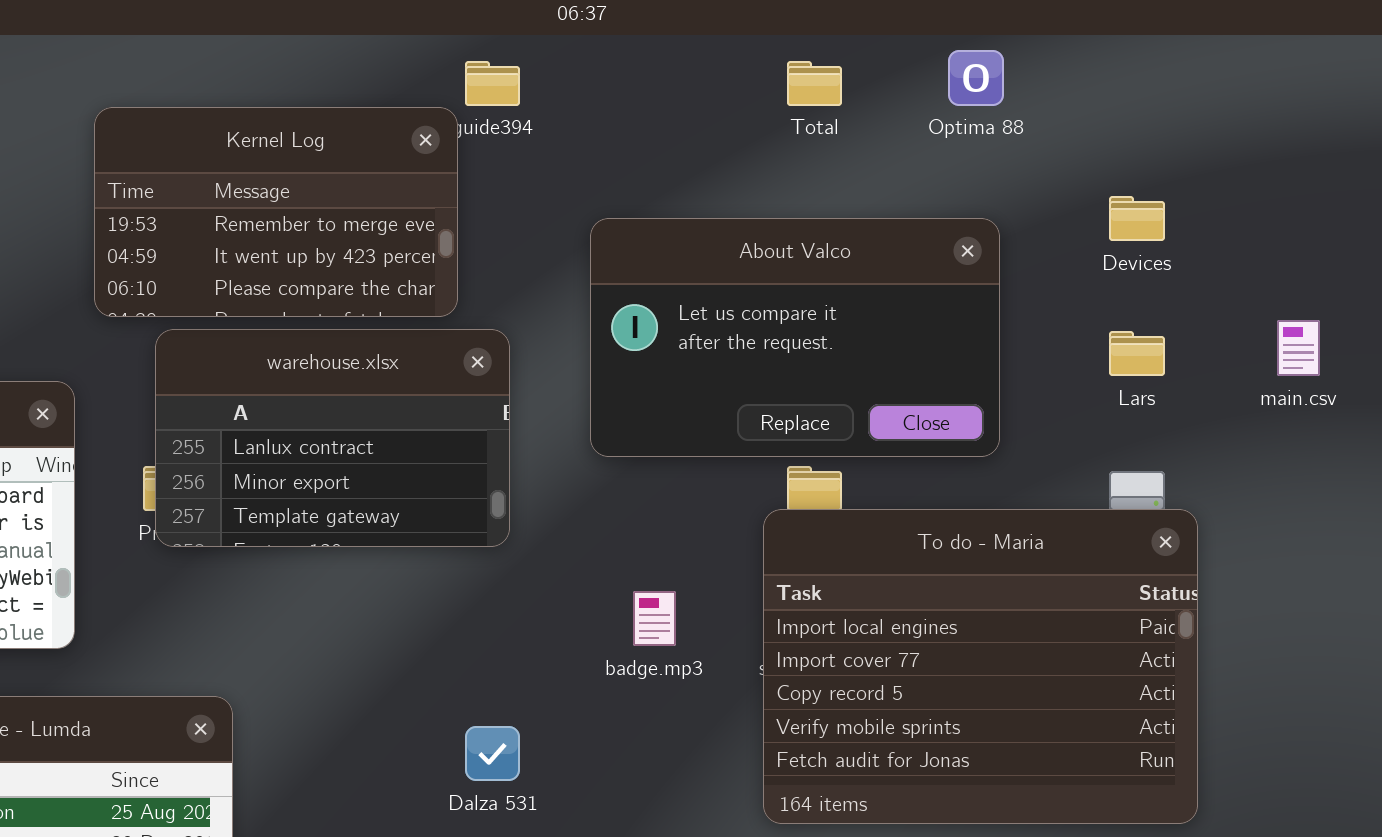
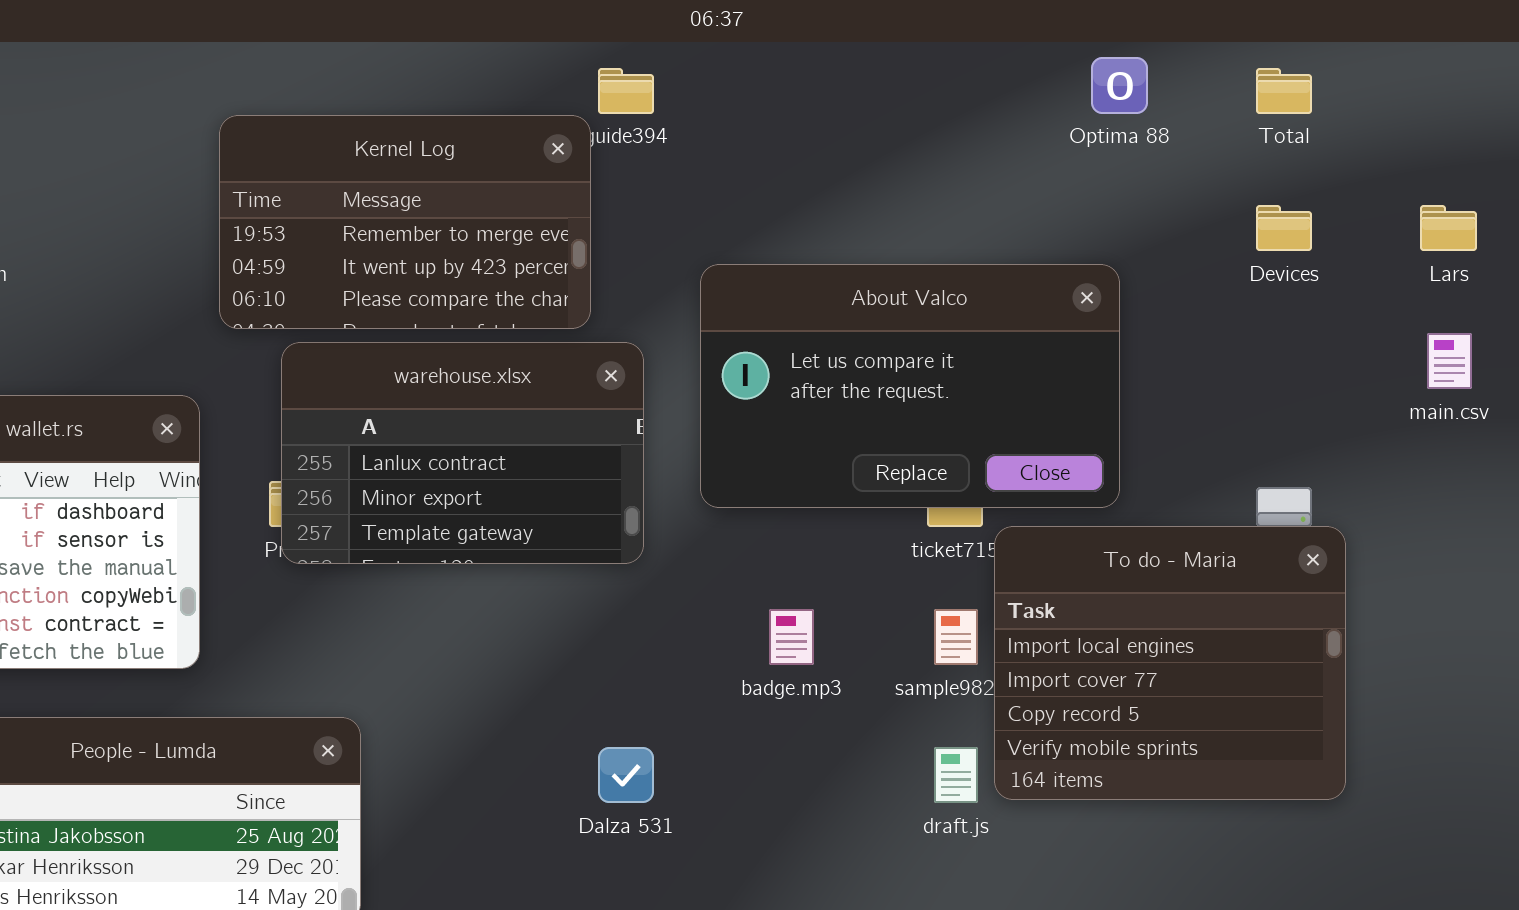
Total: [787,61,842,106] -> [1256,68,1312,114], moved
About Valco: [590,218,1000,457] -> [700,264,1120,508], moved
Lars: [1109,331,1165,376] -> [1420,205,1477,251], moved
To do - Maria: [763,509,1198,824] -> [994,526,1346,800], resized

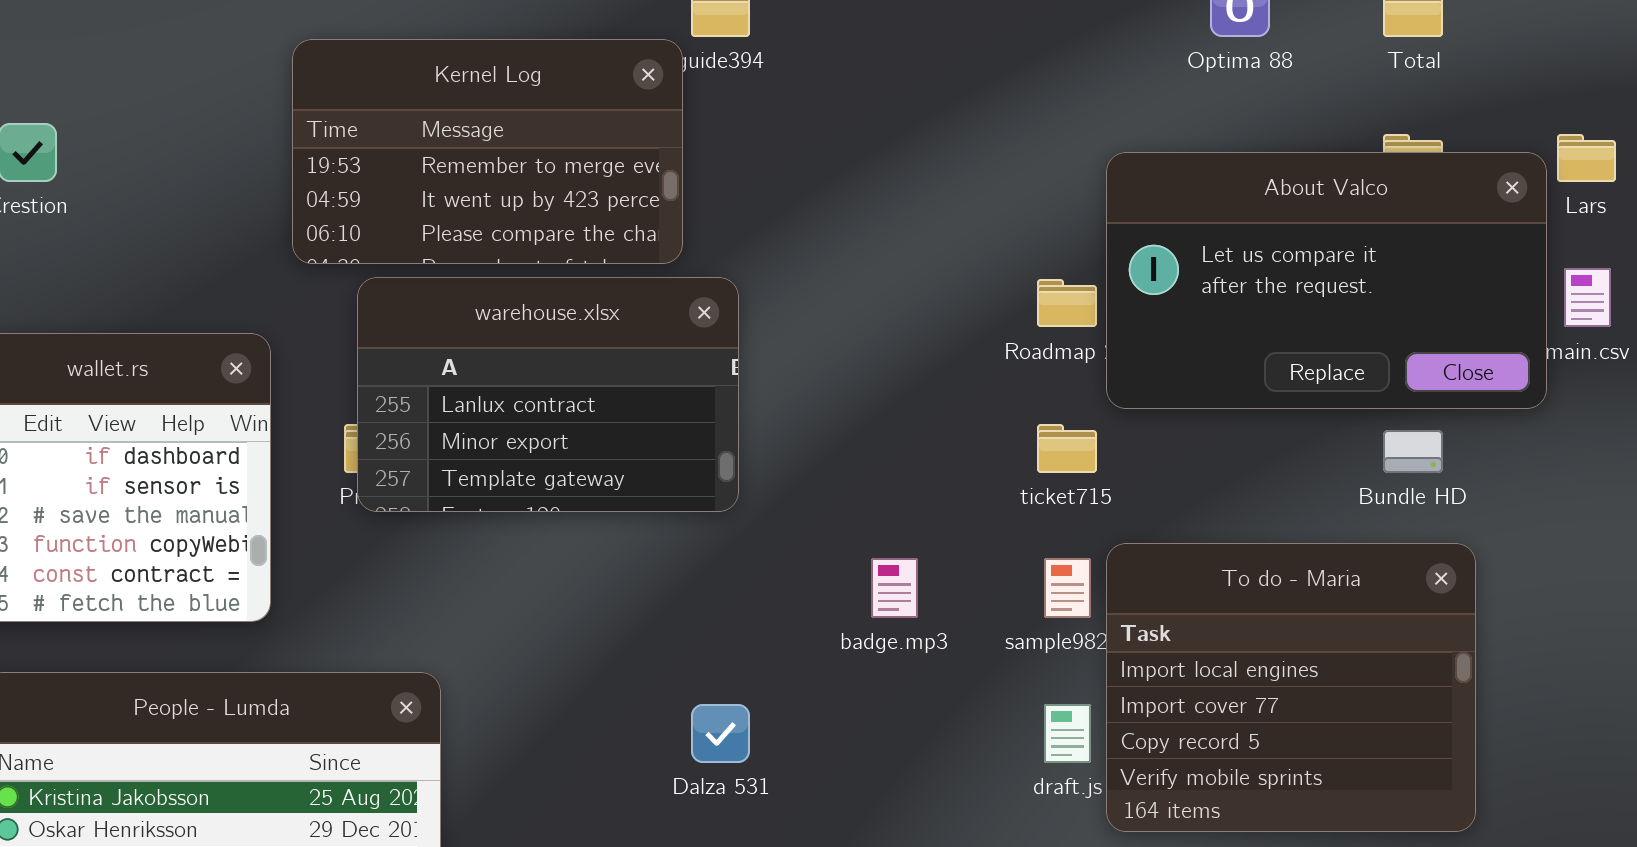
About Valco: [700,264,1120,508] -> [1106,152,1547,409], moved
To do - Maria: [994,526,1346,800] -> [1106,543,1476,832], moved

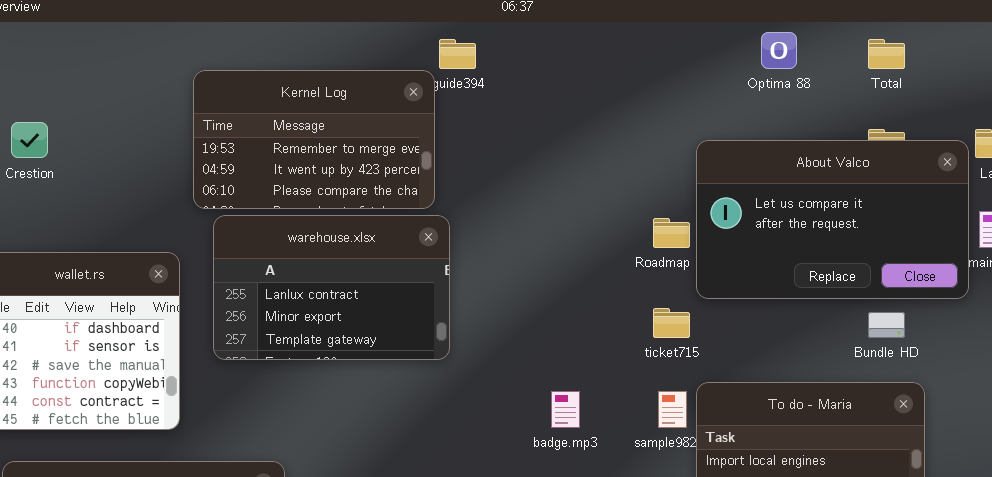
warehouse.xlsx: [357,277,739,512] -> [213,215,450,360], moved

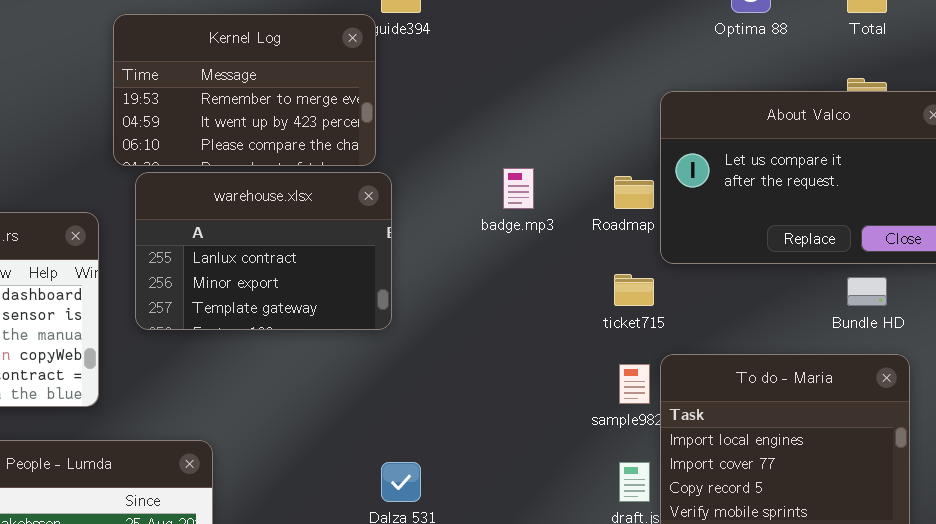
badge.mp3: [551,391,580,428] -> [503,168,534,209], moved

